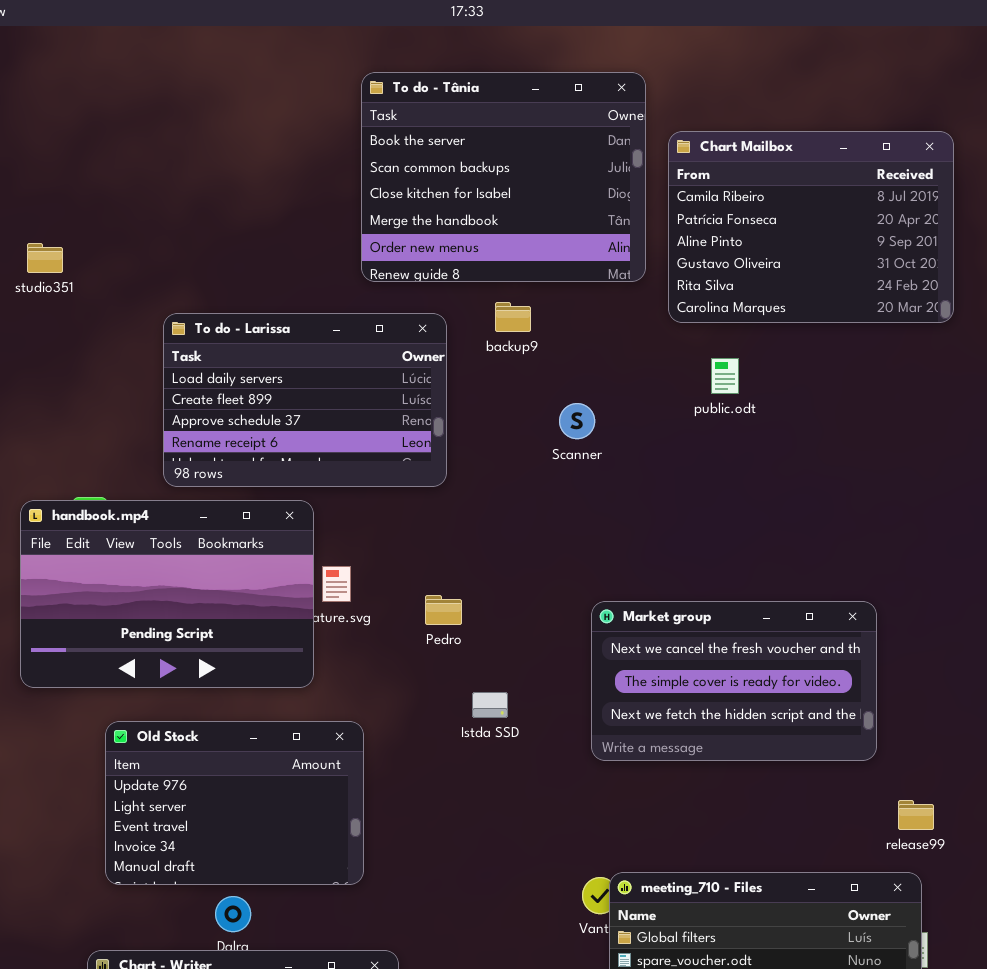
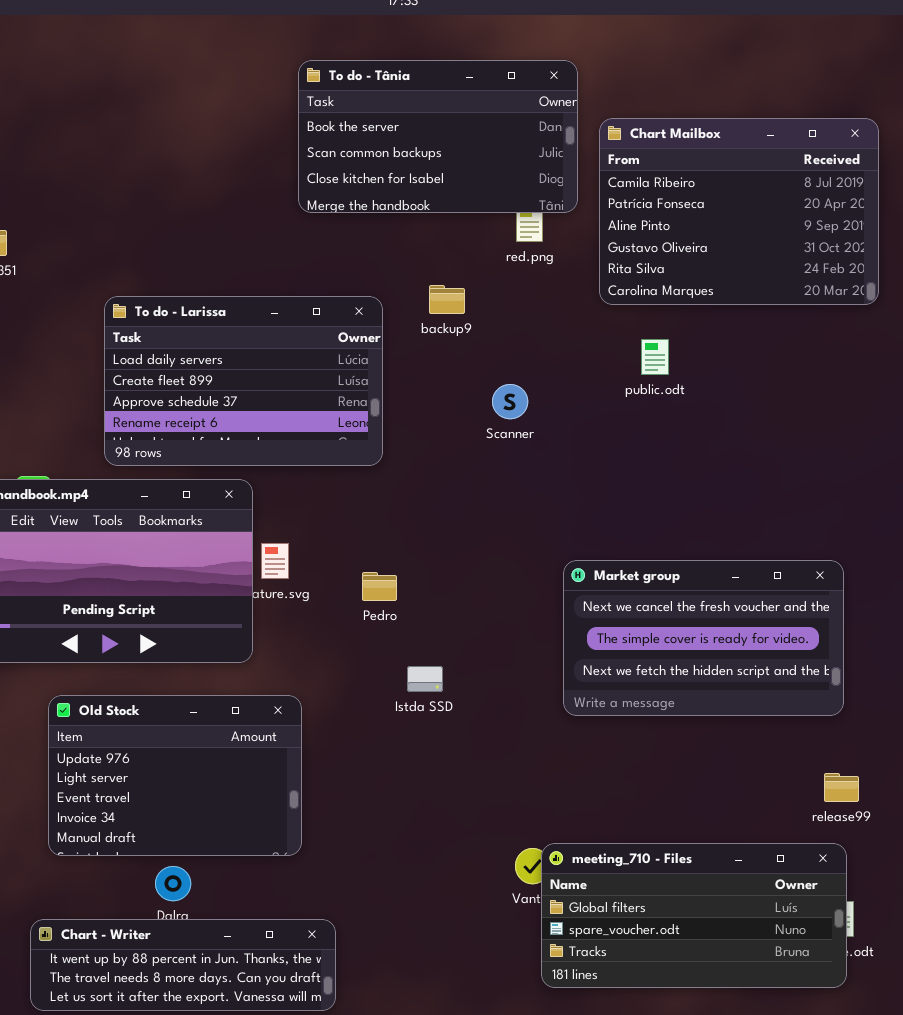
To do - Tânia: [361,72,646,282] -> [298,60,578,213], resized
Market group: [591,601,877,761] -> [563,560,844,716], moved

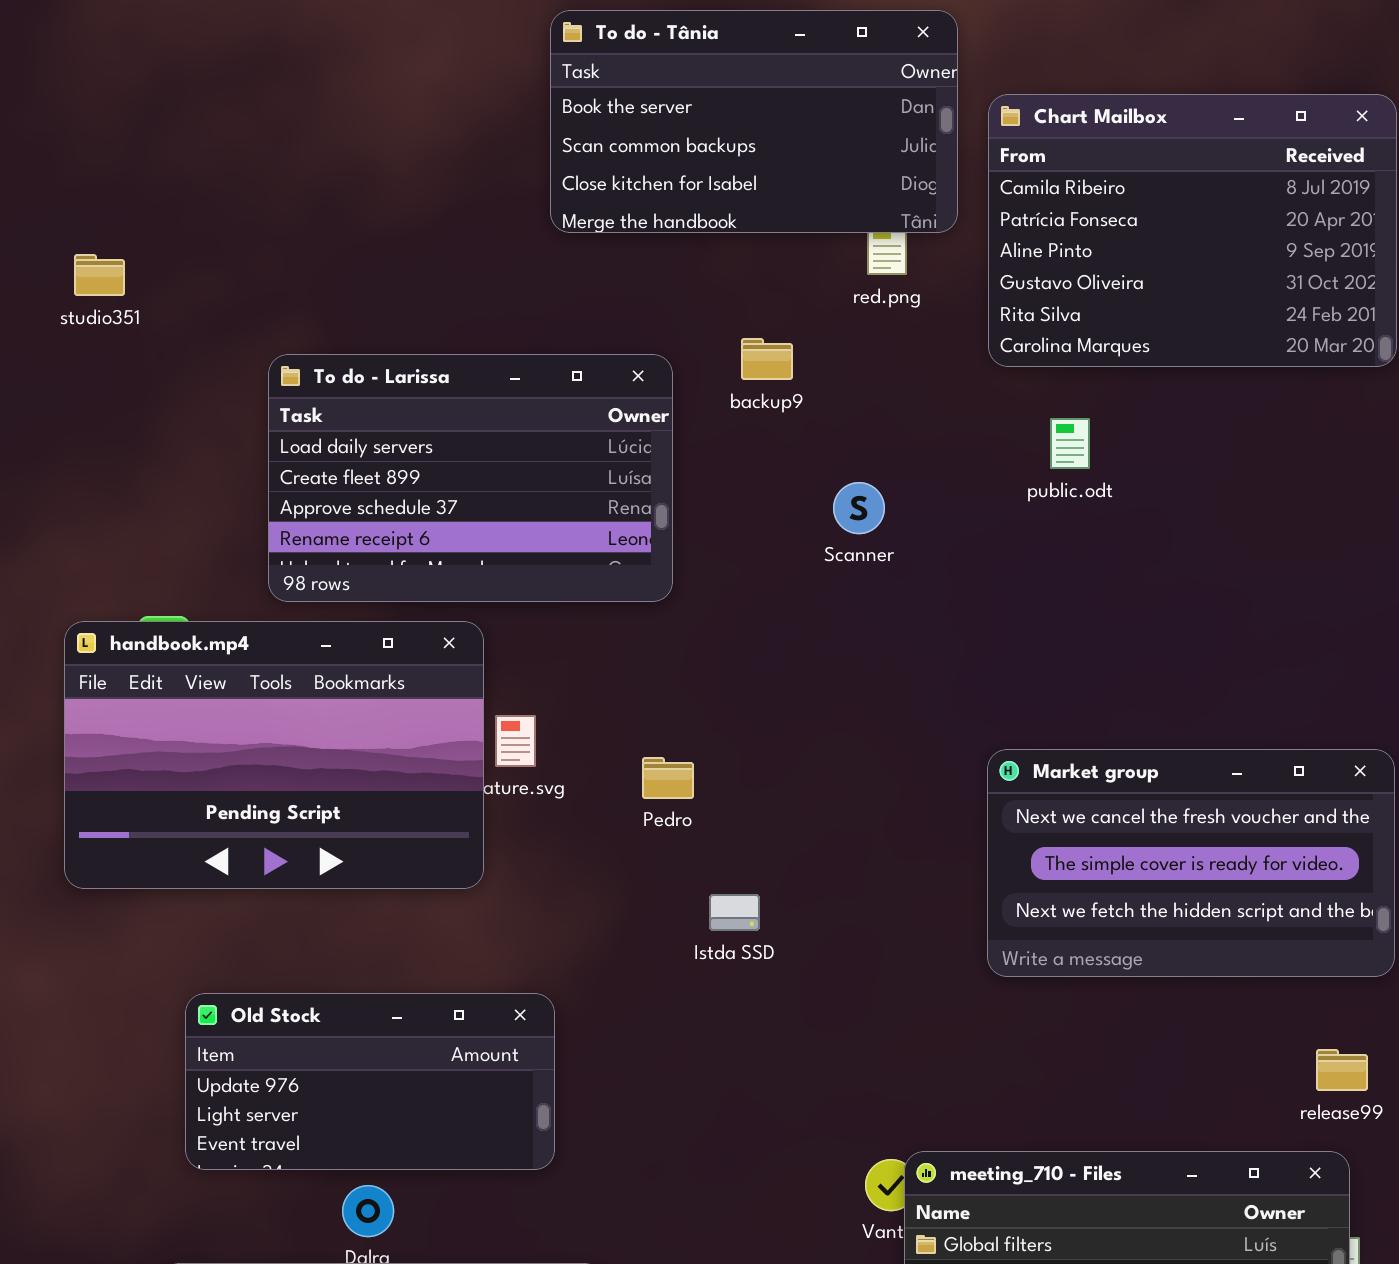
Market group: [563,560,844,716] -> [987,749,1395,977], moved
Old Stock: [48,695,302,856] -> [185,993,555,1170], resized

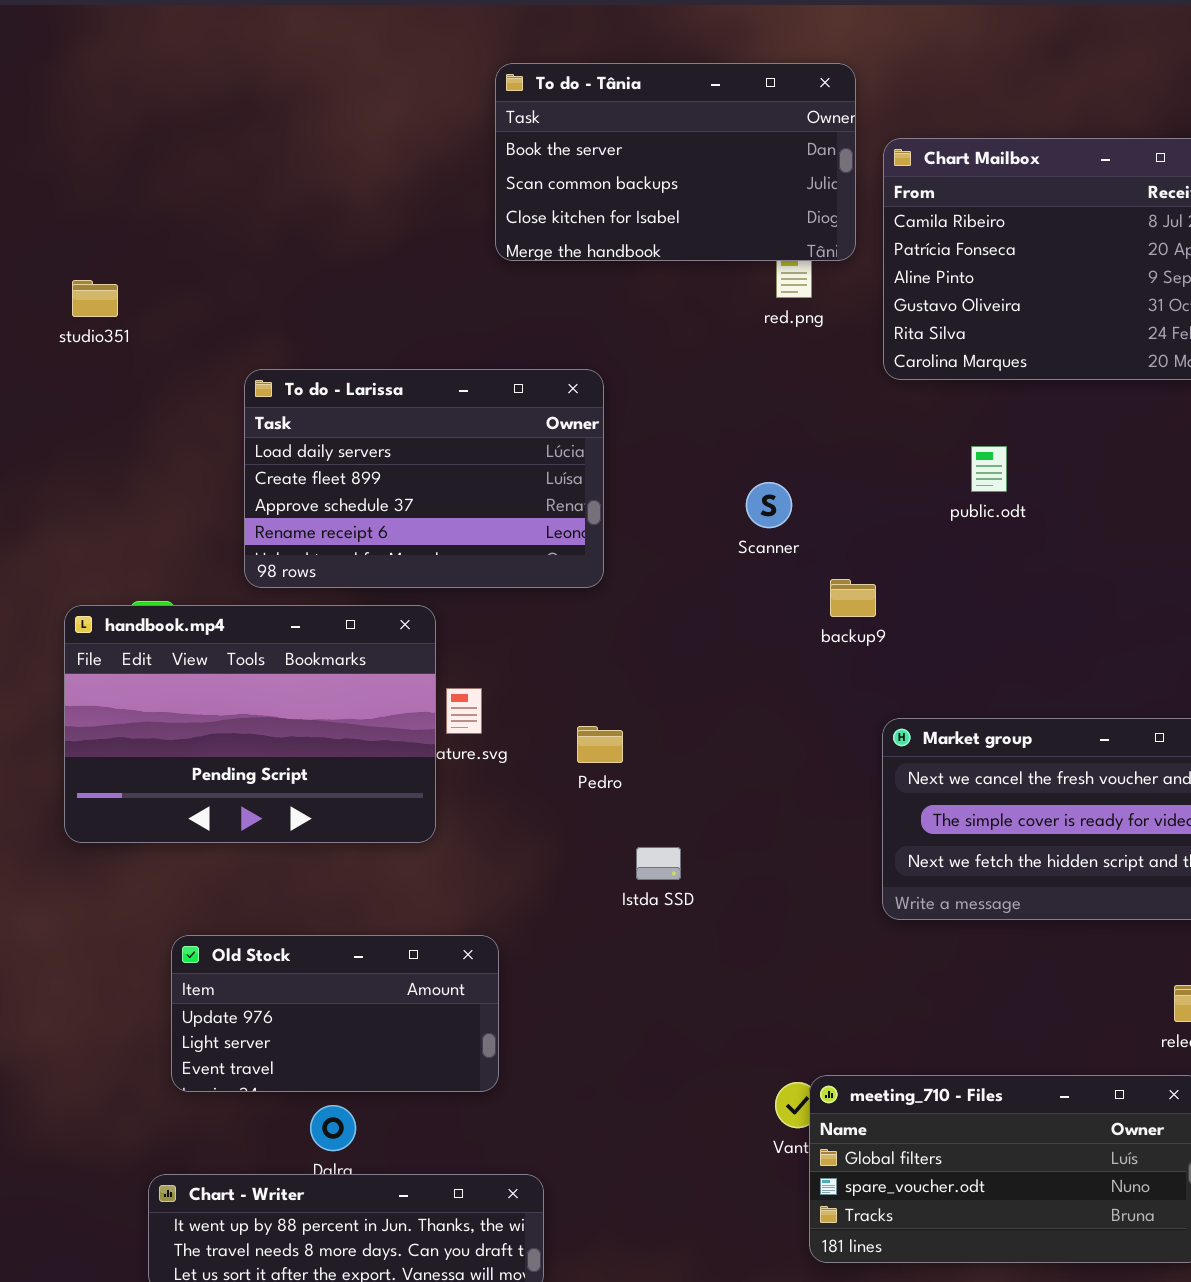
backup9: [741,338,793,380] -> [830,579,876,617], moved
public.odt: [1050,418,1090,469] -> [971,446,1007,492], moved

